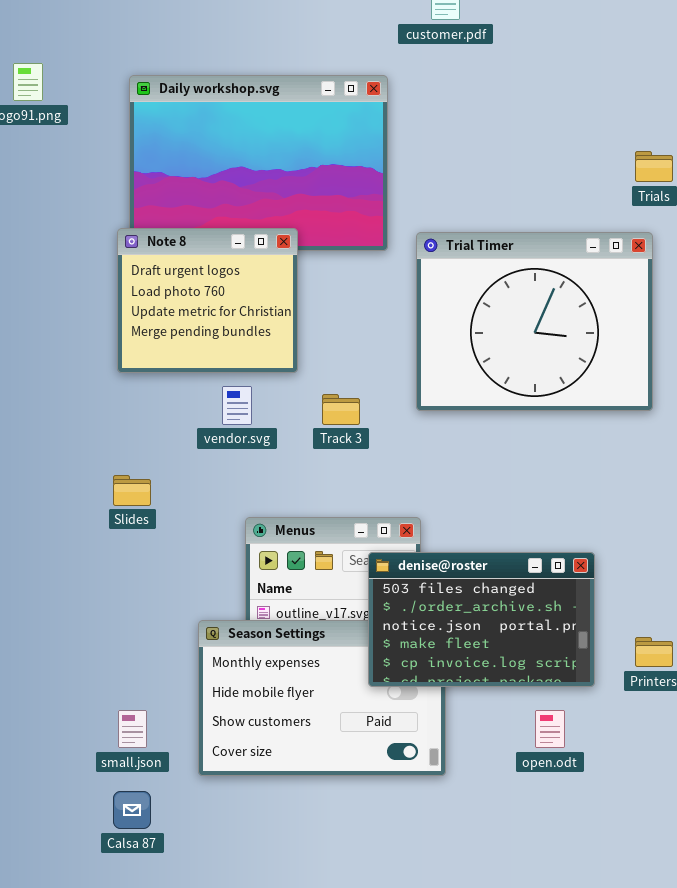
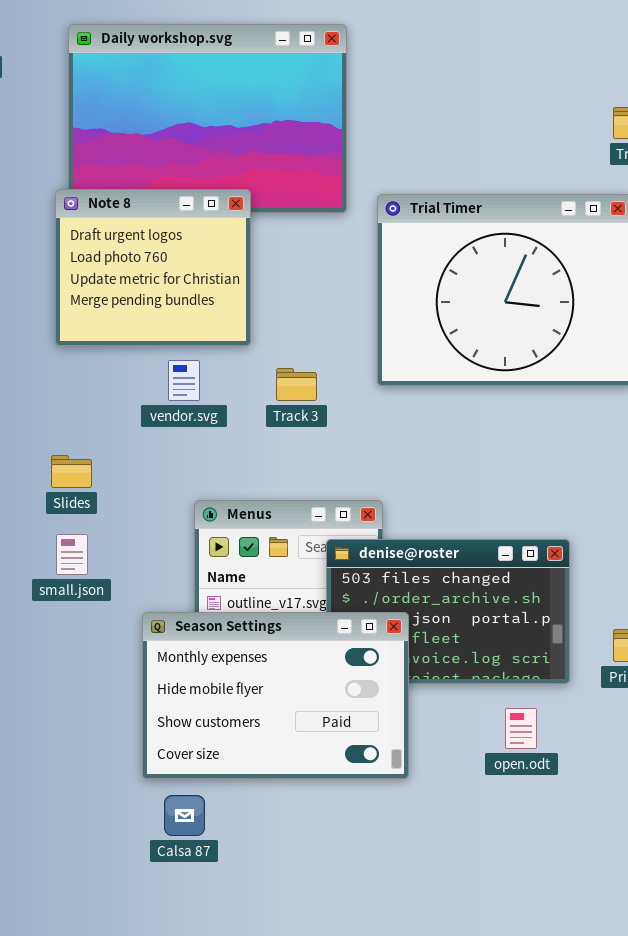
Season Settings: [198,620,446,776] -> [142,612,409,779], raised
small.json: [118,710,147,748] -> [56,534,88,575], moved
Calsa 87: [113,791,151,829] -> [164,795,205,836], moved

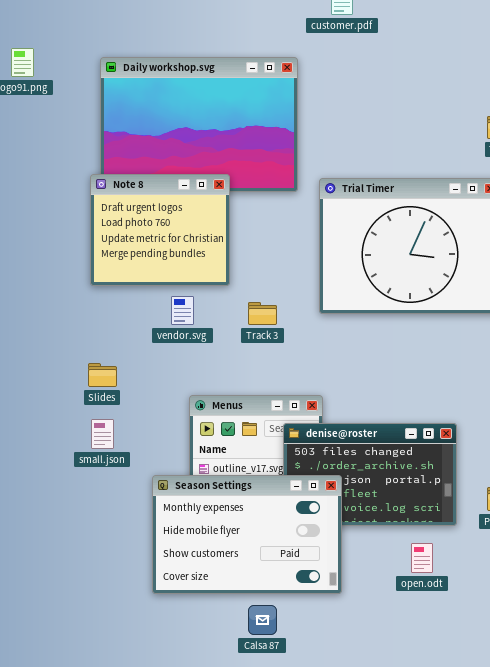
Calsa 87: [164,795,205,836] -> [248,605,277,635], moved

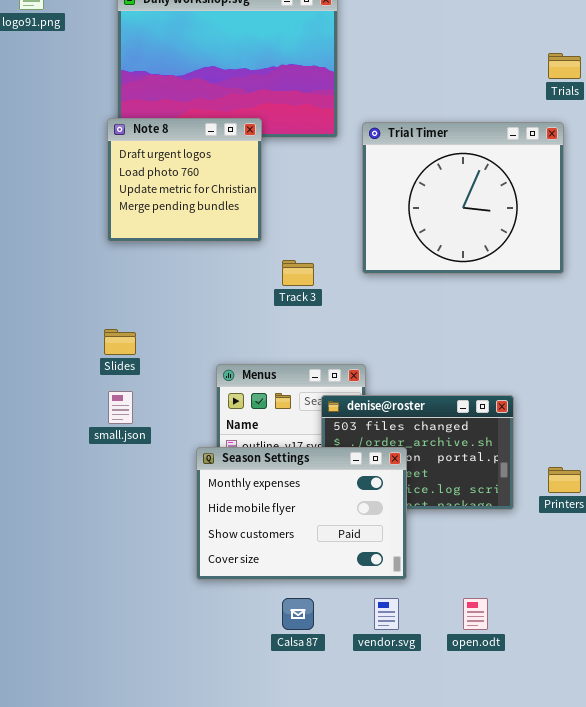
vendor.svg: [171,296,194,325] -> [374,598,399,630], moved
Season Settings: [152,475,342,594] -> [196,447,407,580], moved
open.odt: [411,543,433,573] -> [463,598,488,630], moved

